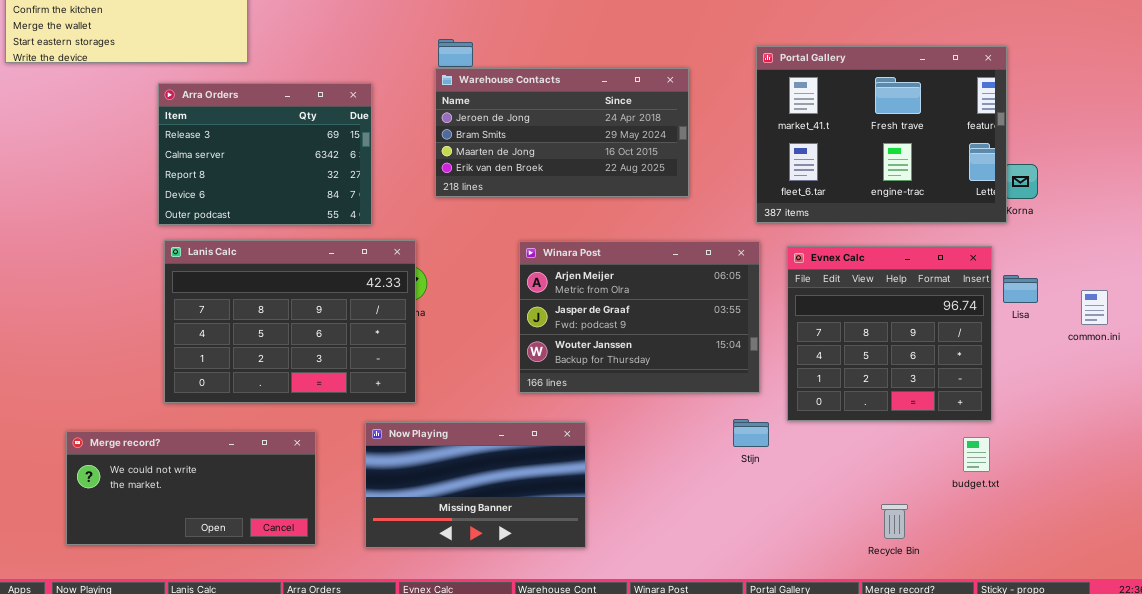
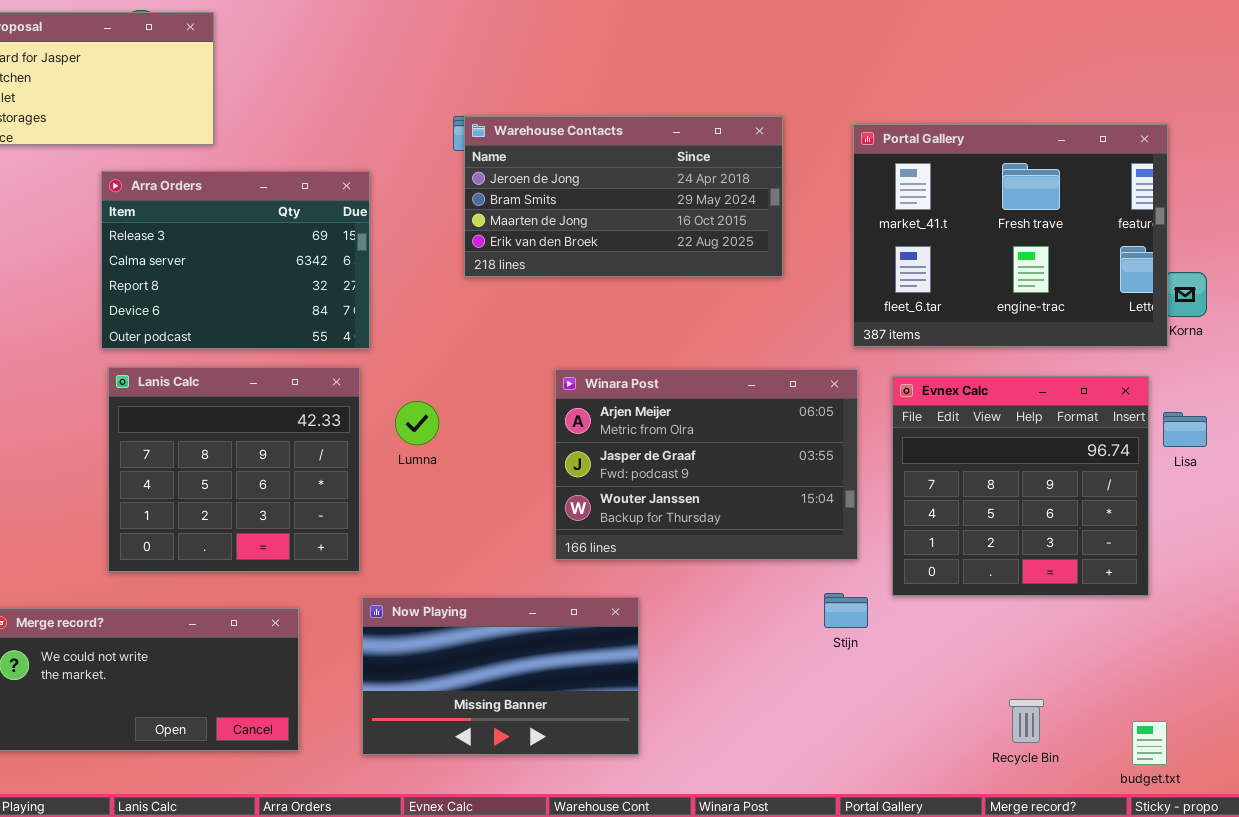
Warehouse Contacts: [435,68,689,197] -> [464,116,783,277], moved
Lanis Calc: [164,240,416,403] -> [108,367,360,572], resized
budget.txt: [963,437,990,472] -> [1132,721,1167,765], moved

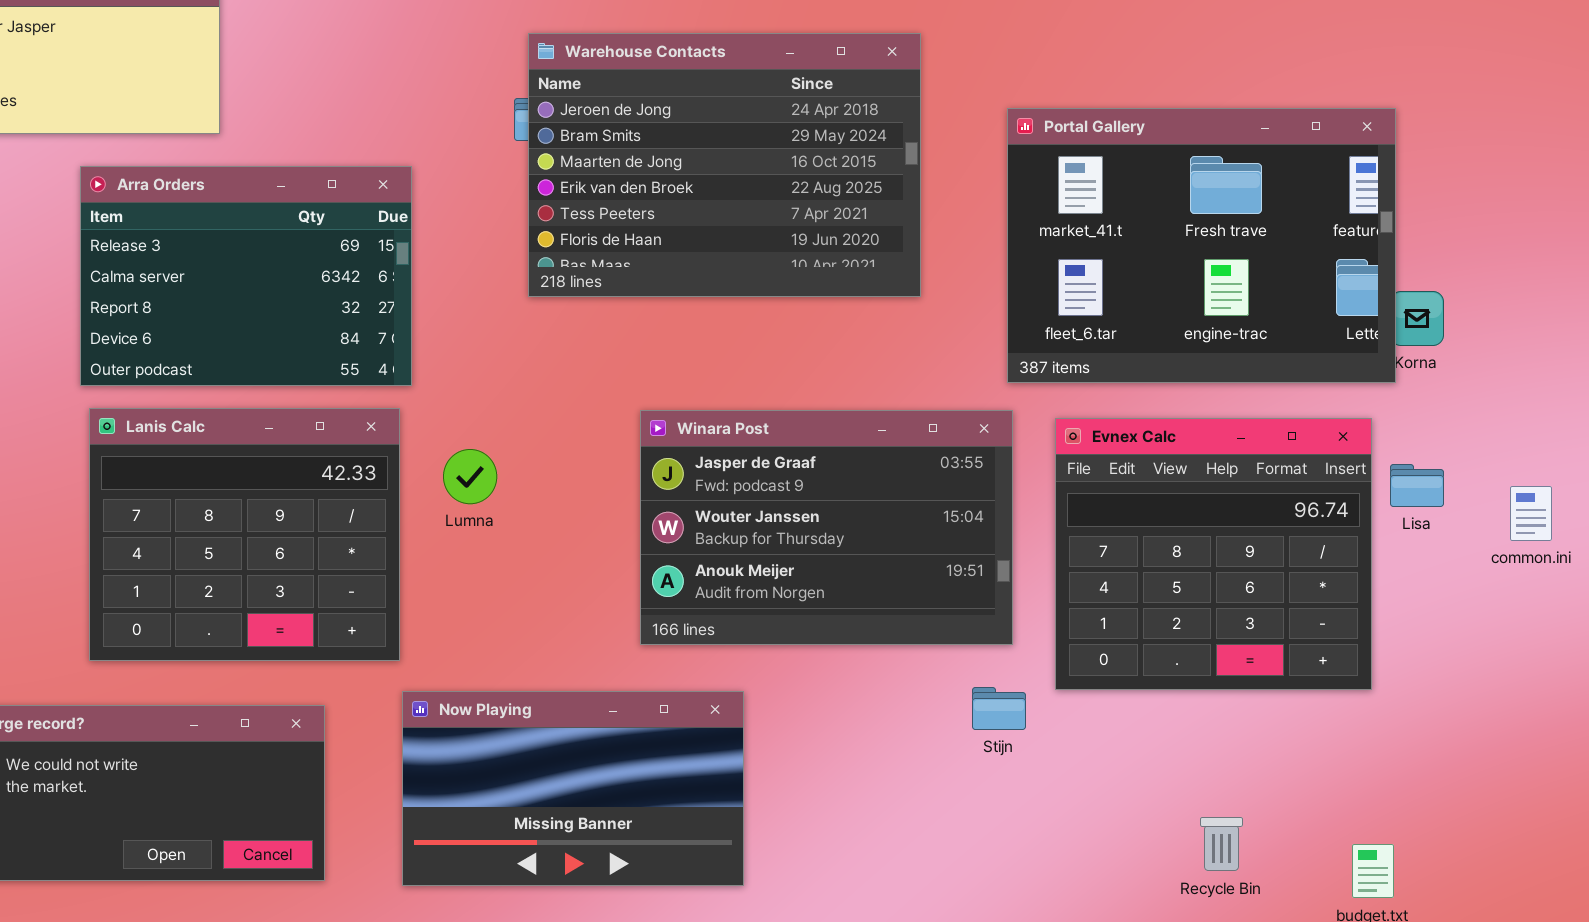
Warehouse Contacts: [464,116,783,277] -> [528,33,921,297], resized
Winara Post: [555,369,858,560] -> [640,410,1013,645], scrolled down 1 row

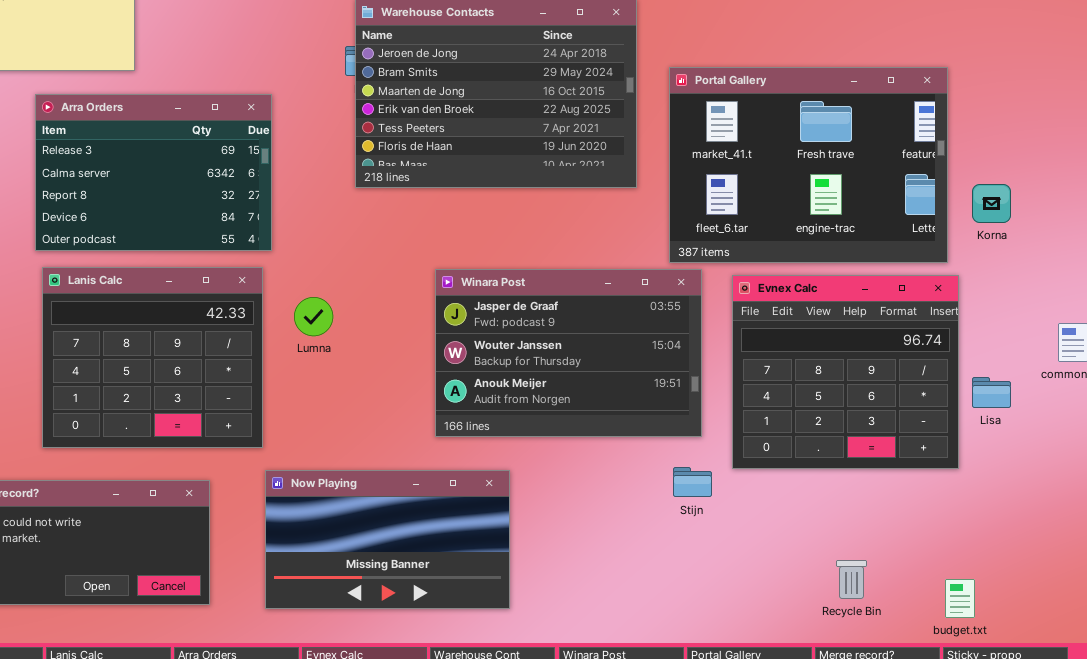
Portal Gallery: [1007,108,1396,383] -> [669,67,948,263], moved
Lisa: [1390,464,1444,507] -> [972,377,1011,408], moved

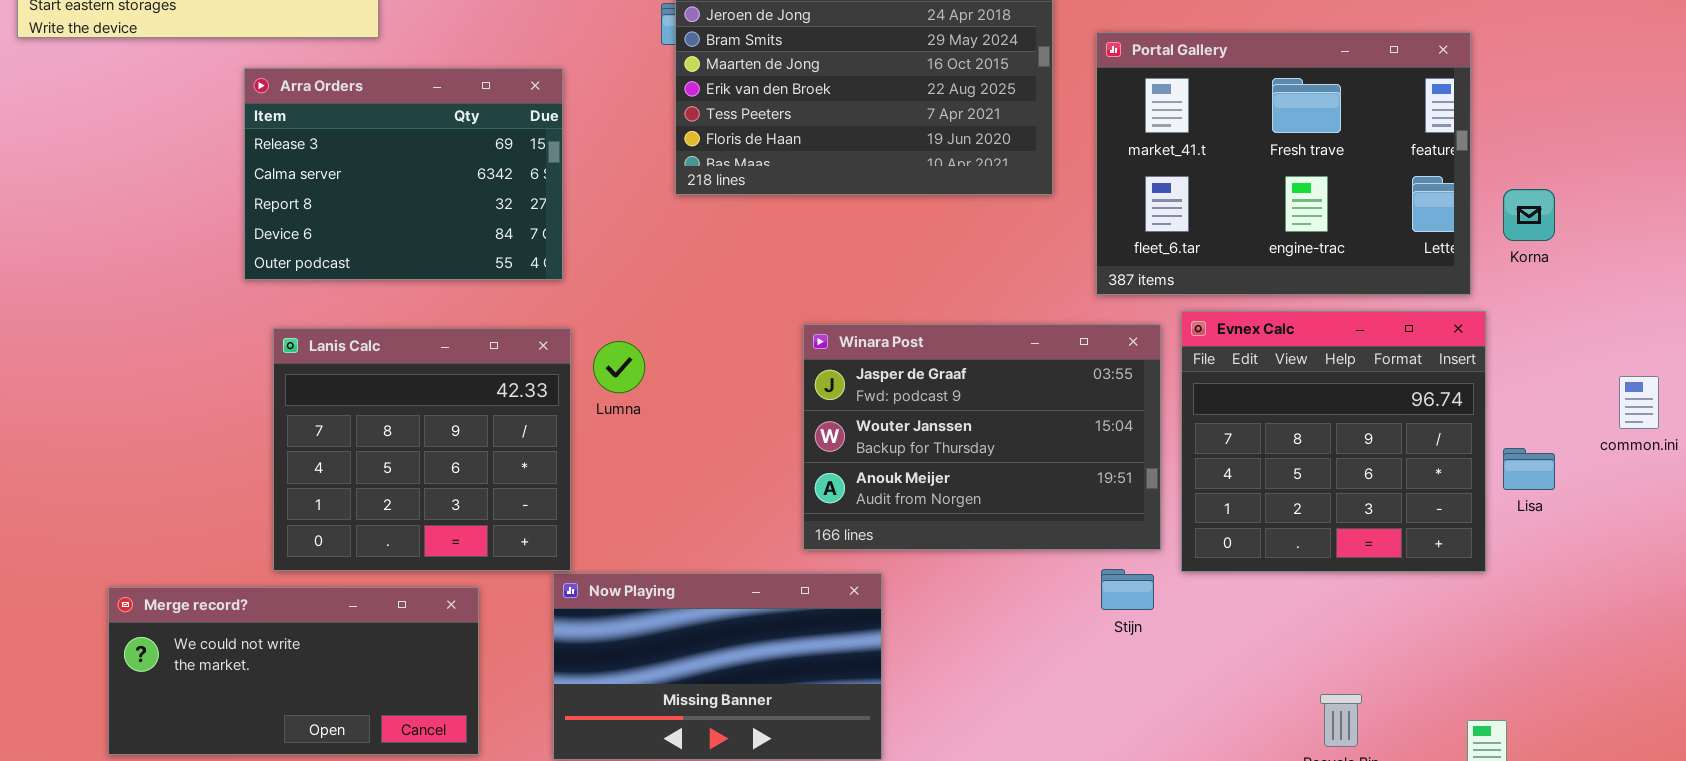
Lanis Calc: [42,267,263,448] -> [273,328,571,571], moved
Winara Post: [435,269,702,437] -> [803,324,1161,550], moved

